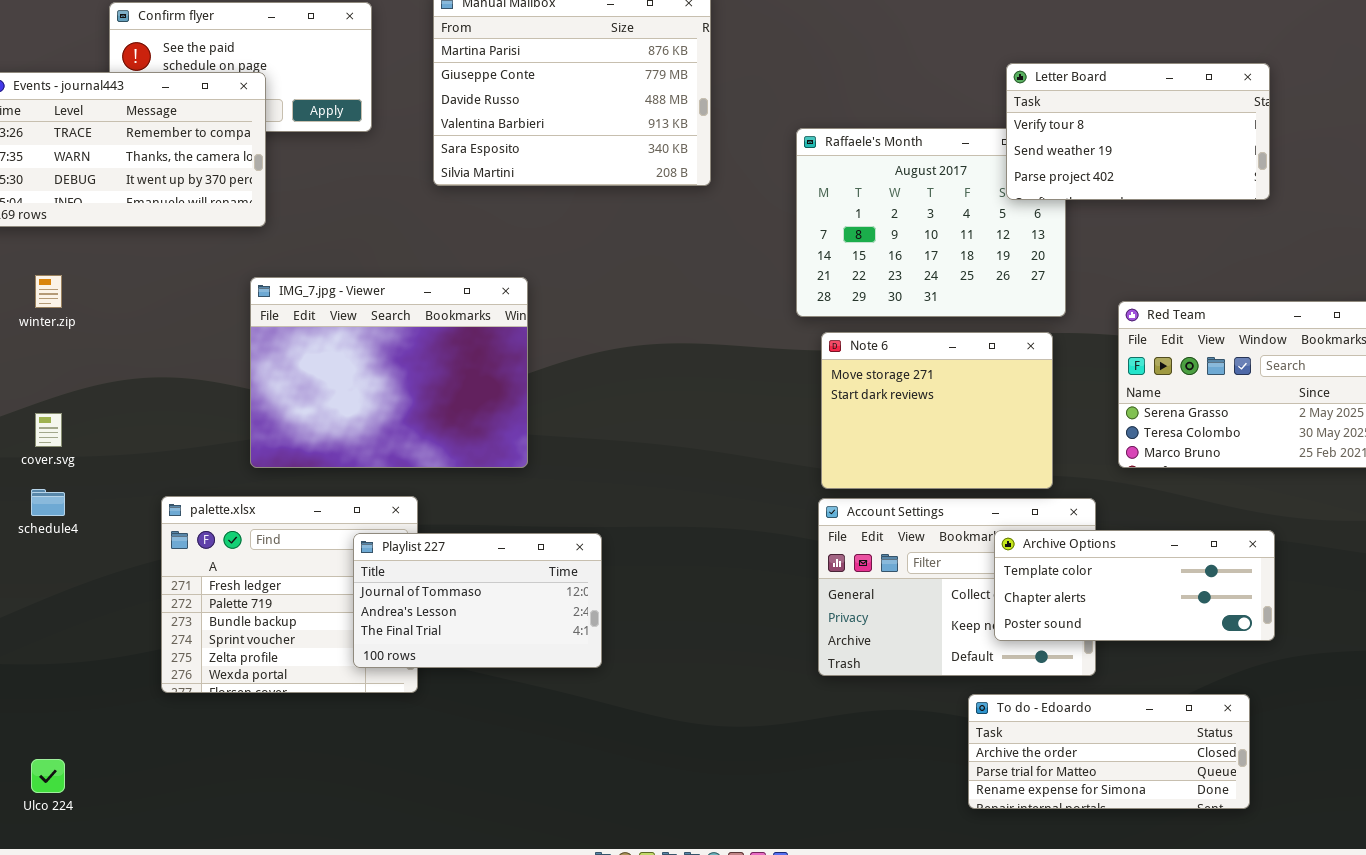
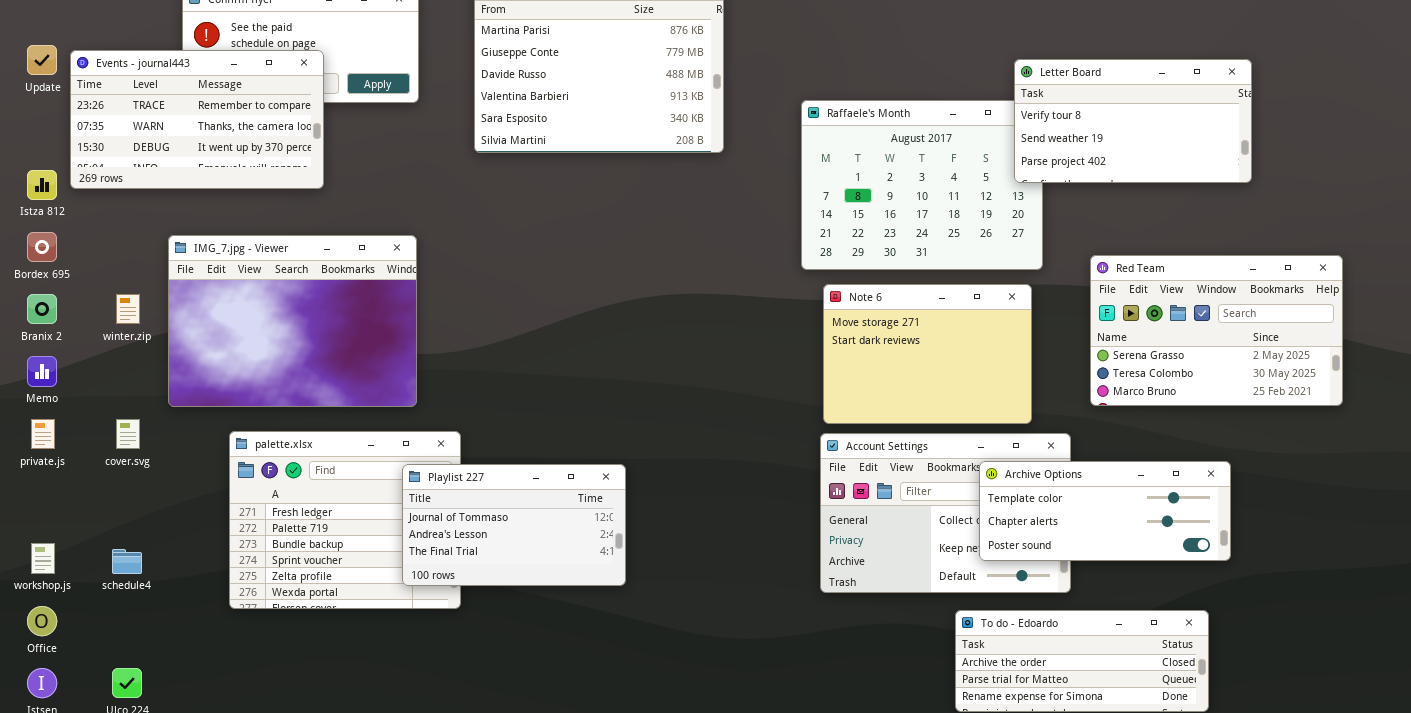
Letter Board: [1006,63,1270,200] -> [1014,59,1252,183], moved
winter.zip: [35,275,62,308] -> [116,294,140,324], moved
IMG_7.jpg - Viewer: [250,277,528,468] -> [168,235,417,407], moved
cover.svg: [35,413,62,447] -> [116,419,140,449], moved
schedule4: [31,489,65,516] -> [112,549,142,574], moved

